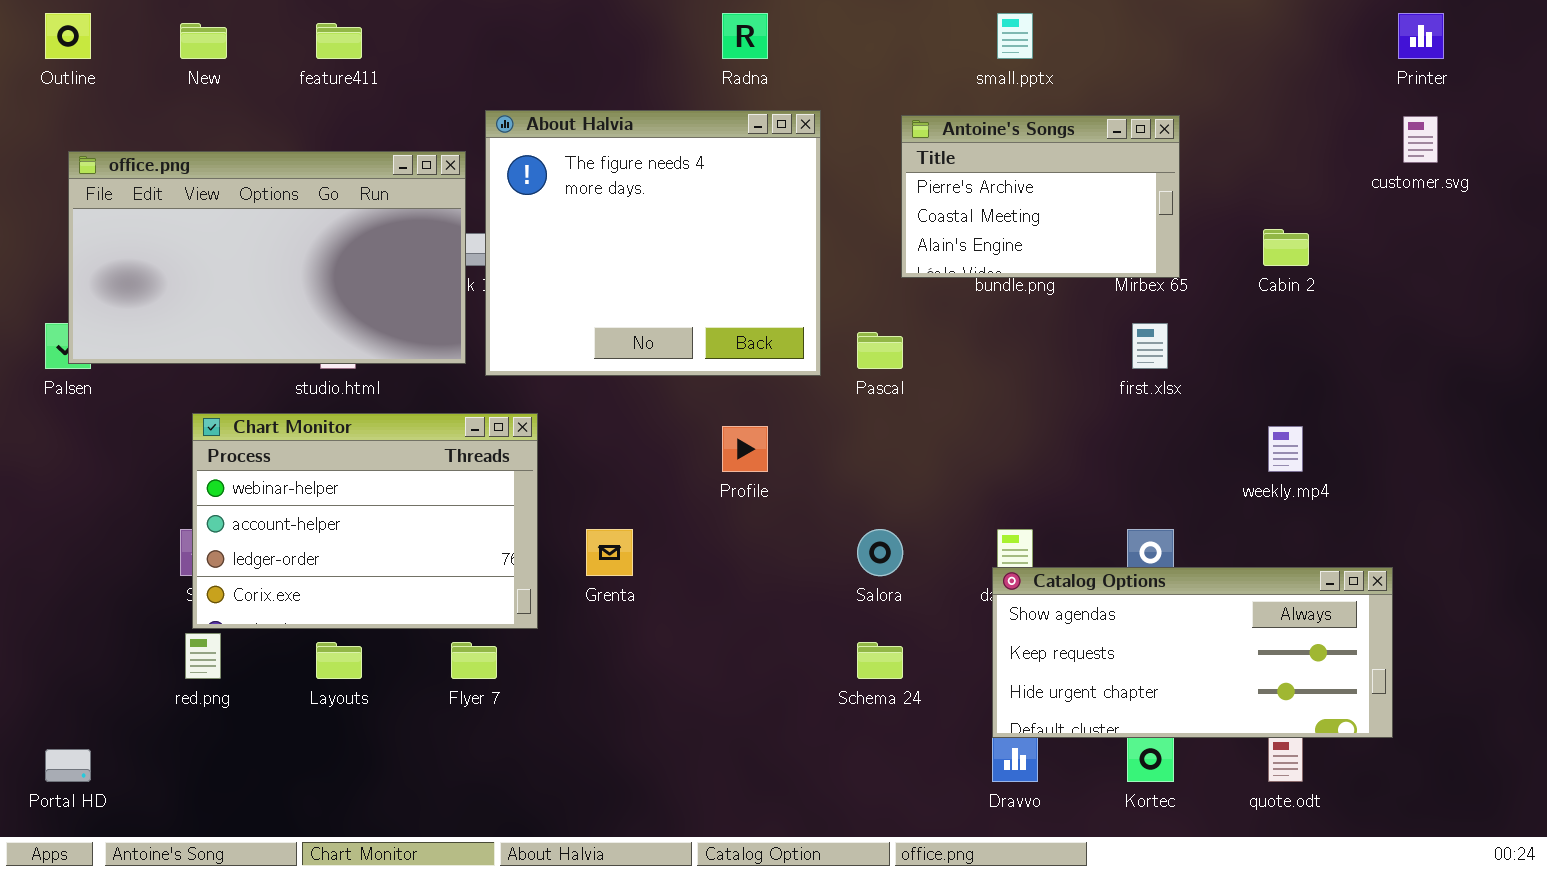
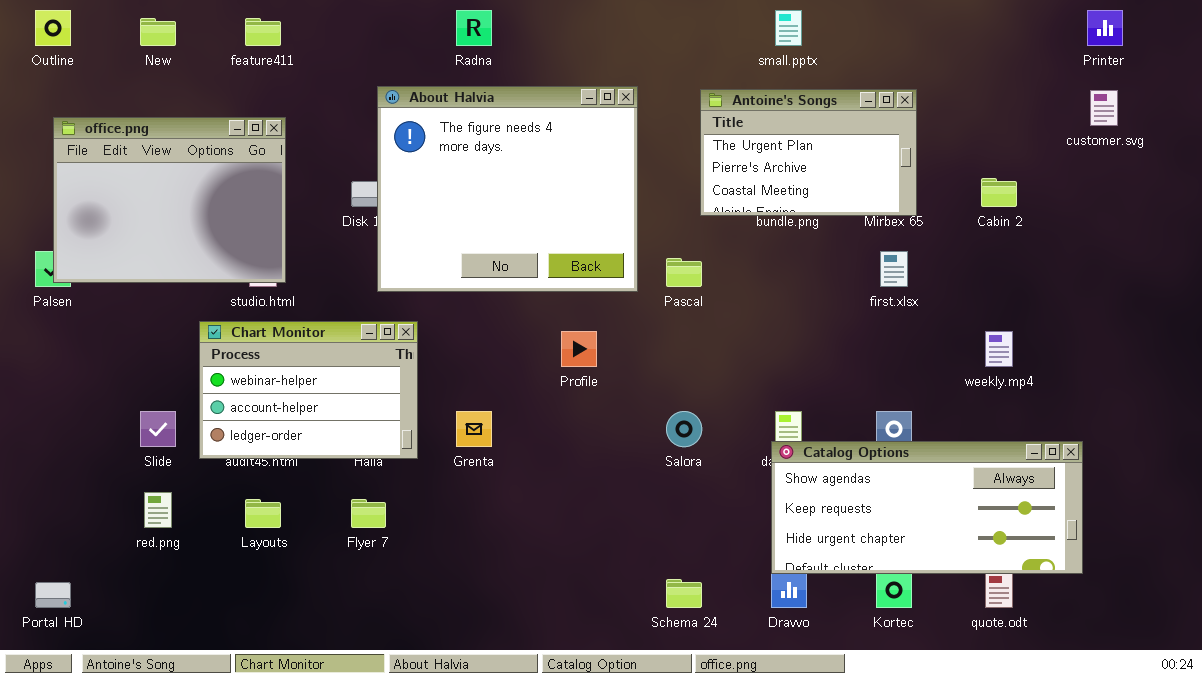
Radna: [722,13,768,59] -> [456,10,492,46], moved
Antoine's Songs: [901,115,1180,278] -> [700,89,917,216], scrolled up 1 row
office.png: [68,151,466,364] -> [53,117,286,283], resized
Chart Monitor: [192,413,538,629] -> [199,321,418,459], resized
Schema 24: [857,642,903,679] -> [666,579,702,608], moved

